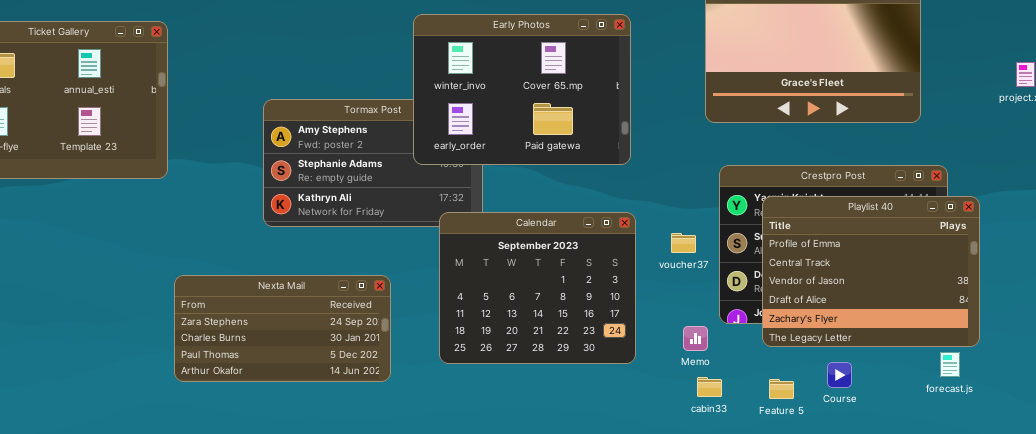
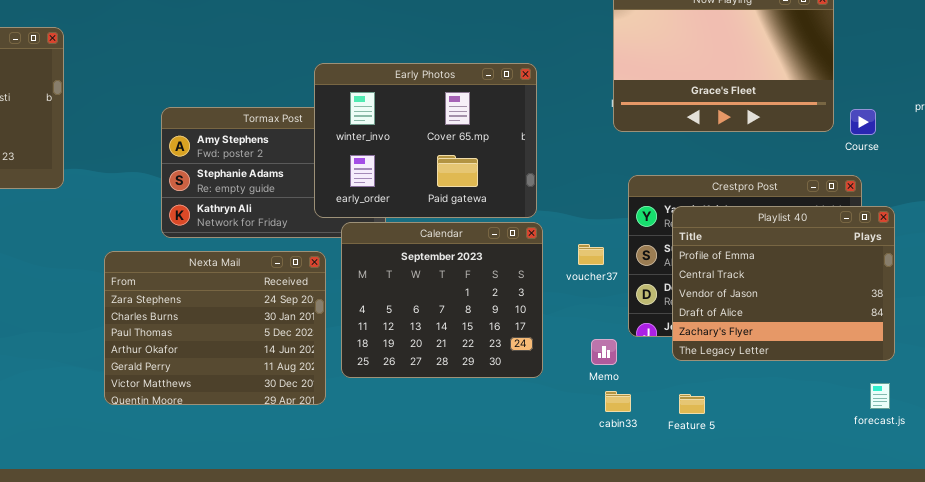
Early Photos: [413,14,631,165] -> [314,63,537,218], moved
Nexta Mail: [174,275,391,382] -> [104,251,326,405], moved, resized
forecast.js: [940,352,960,377] -> [870,383,890,409], moved
Course: [827,362,852,388] -> [850,109,876,135], moved

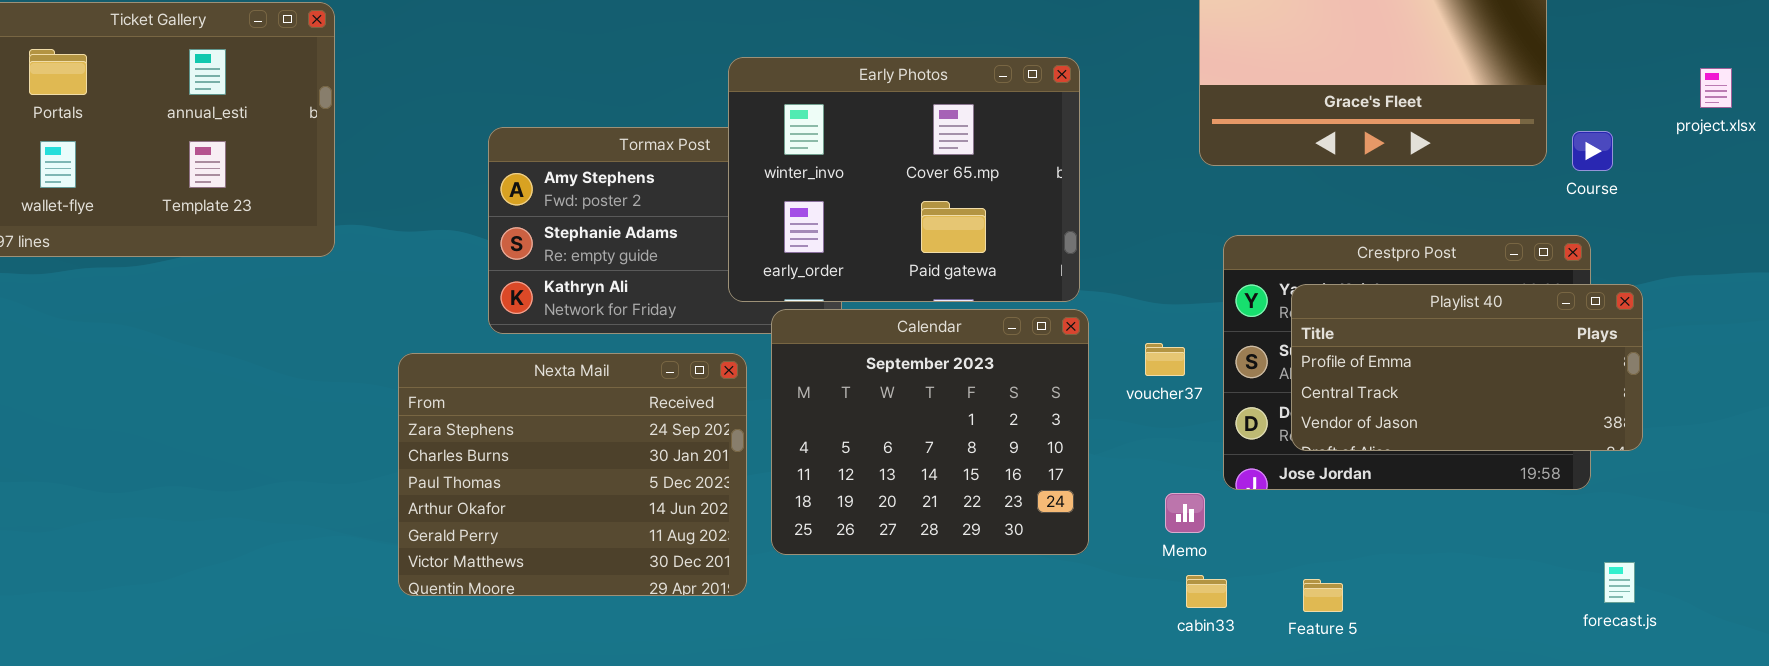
Playlist 40: [672,206,895,361] -> [1291,284,1643,451], resized

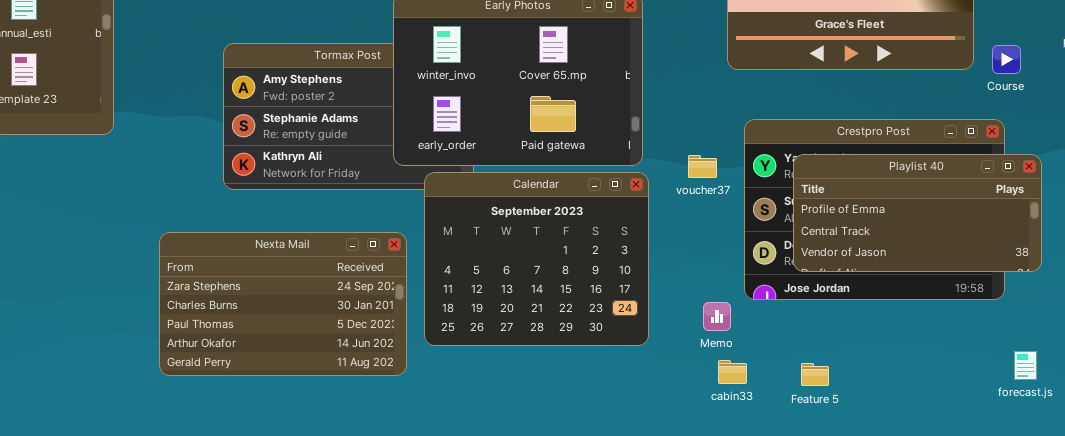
voucher37: [1145,343,1185,376] -> [688,155,717,178], moved
Nexta Mail: [398,353,747,596] -> [159,232,407,376], resized

